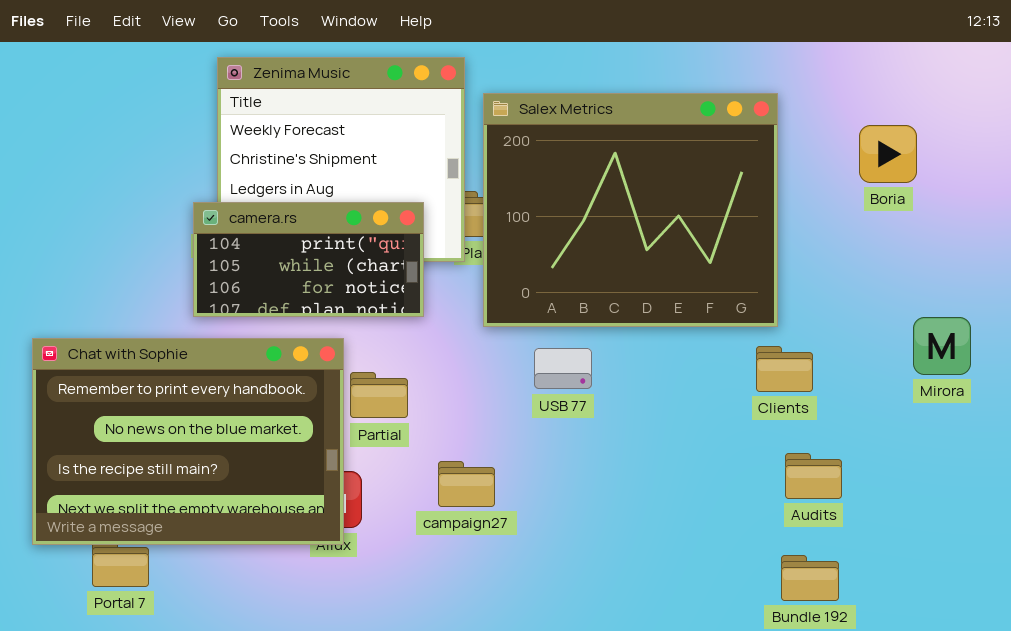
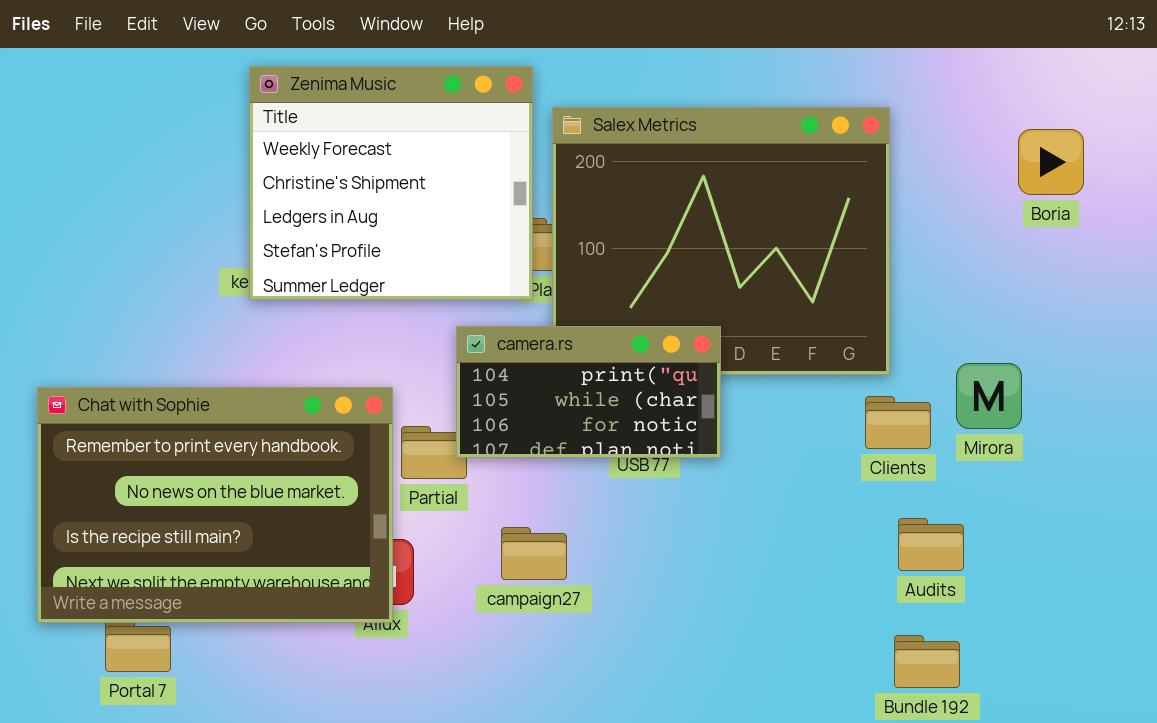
Boria: [859,125,917,183] -> [1018,129,1084,195], moved
camera.rs: [193,202,424,317] -> [456,326,721,458], moved
Mirora: [913,317,971,375] -> [956,363,1022,429], moved

